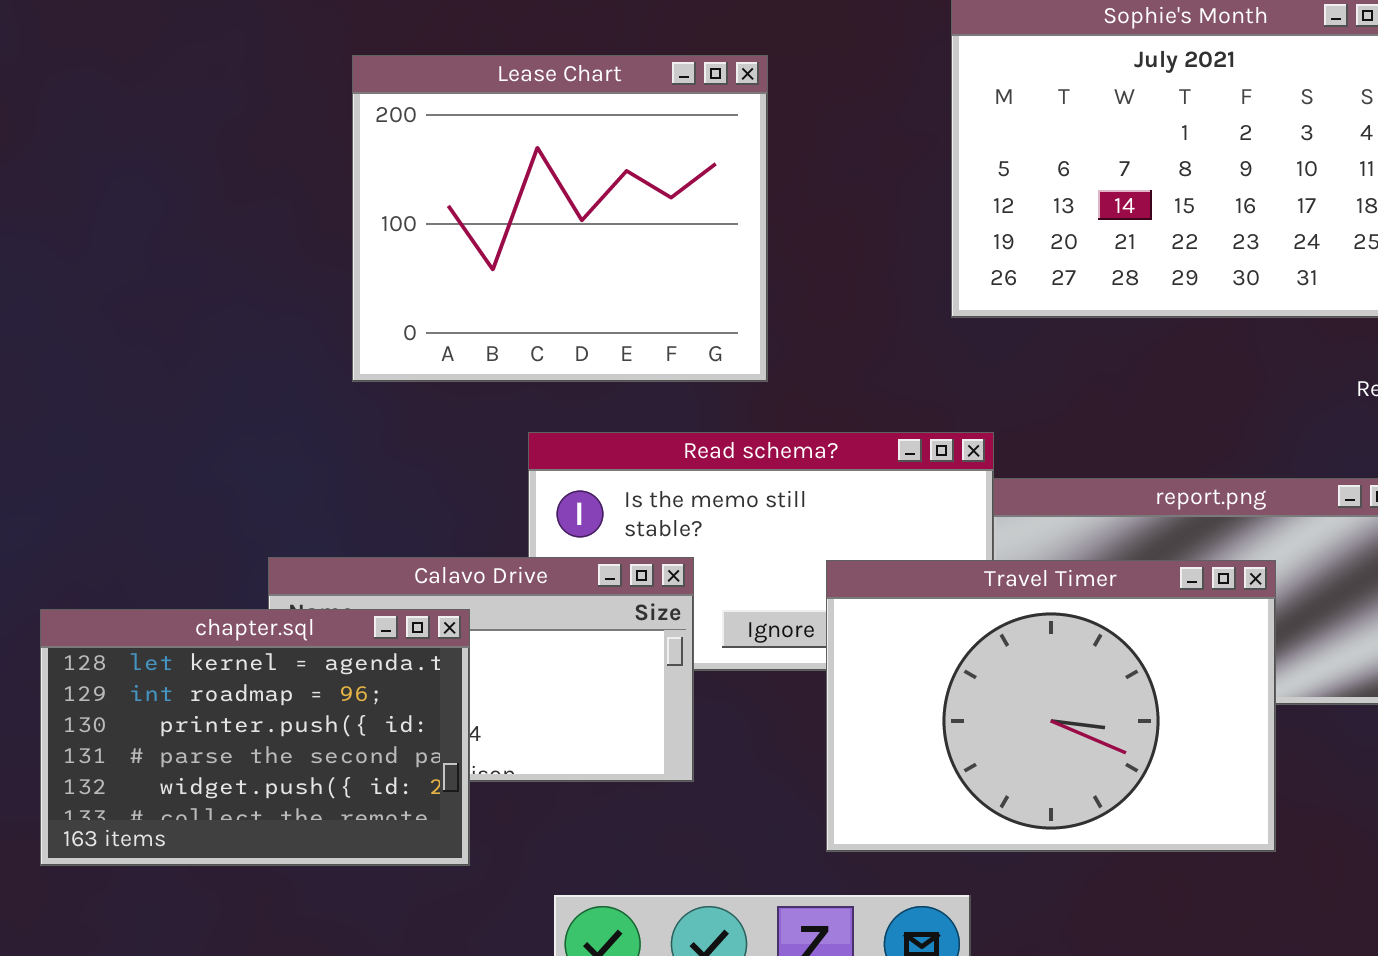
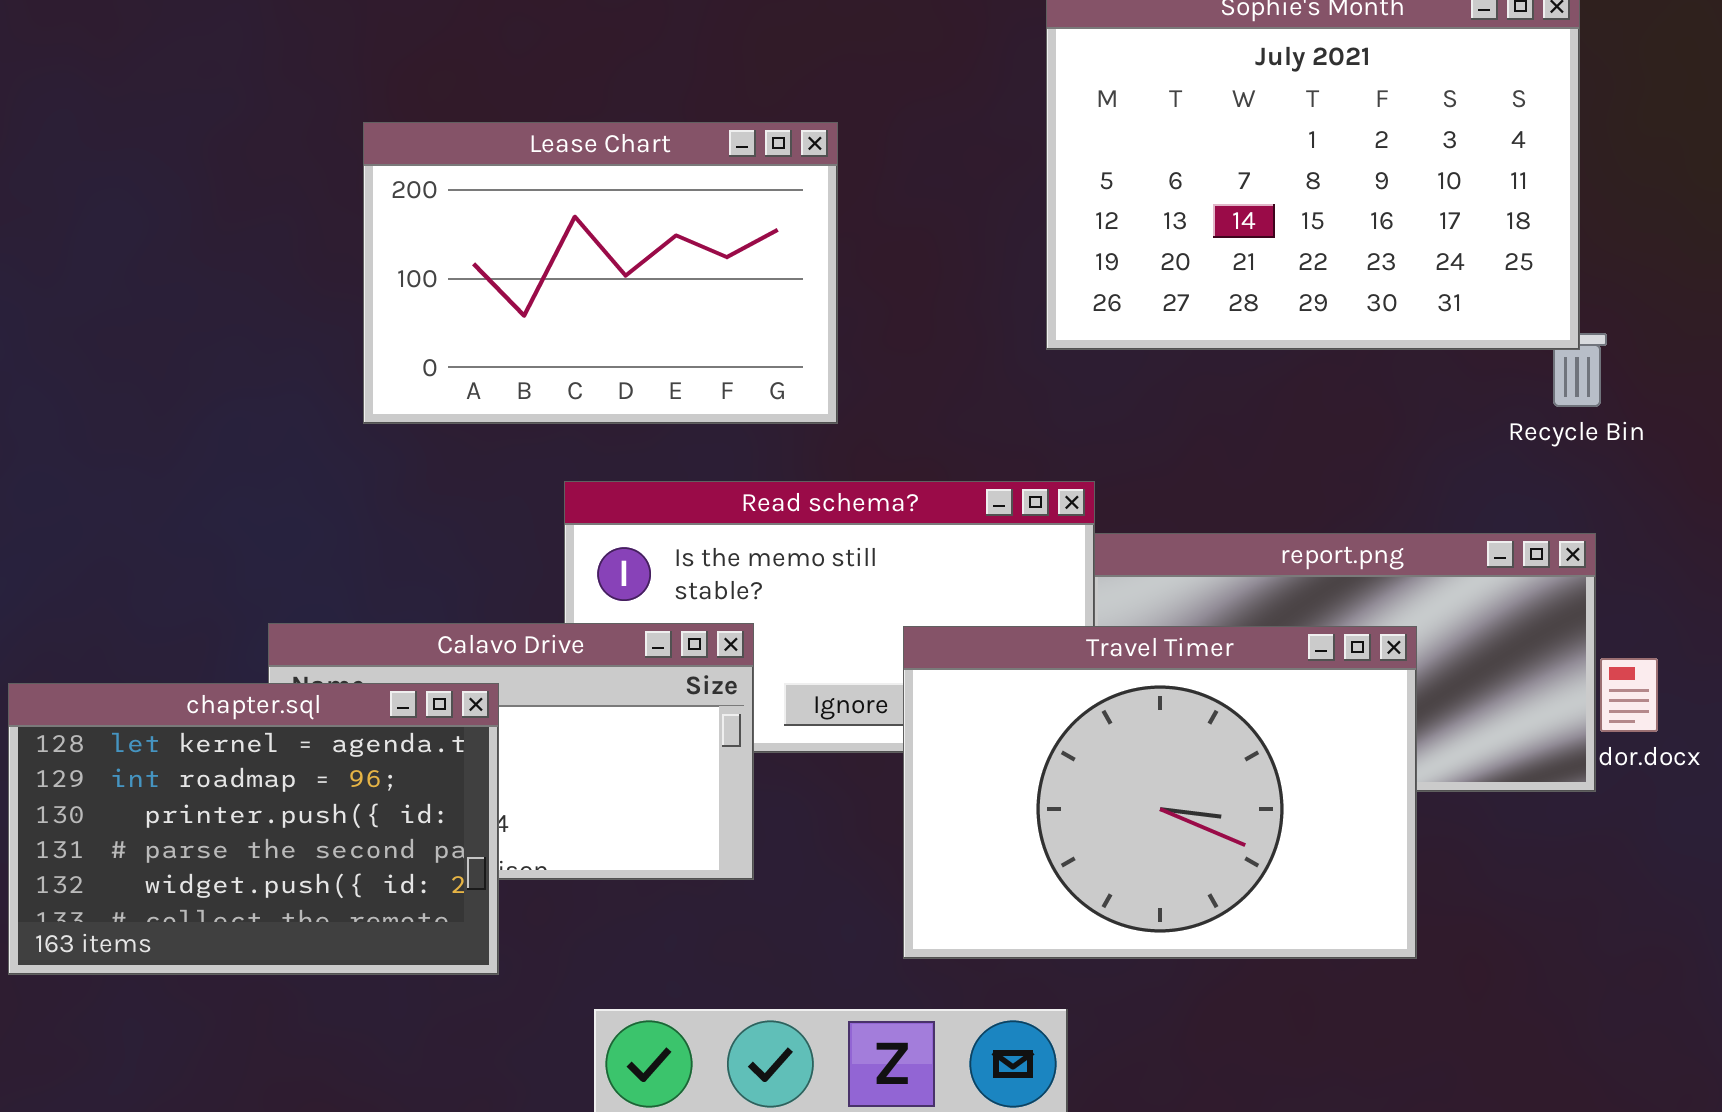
Lease Chart: [352,55,768,382] -> [363,122,838,424], resized

